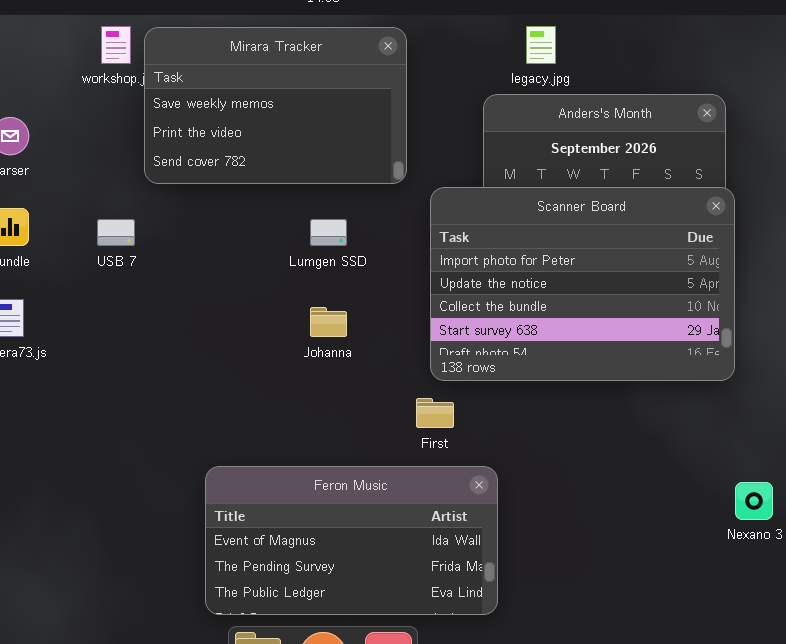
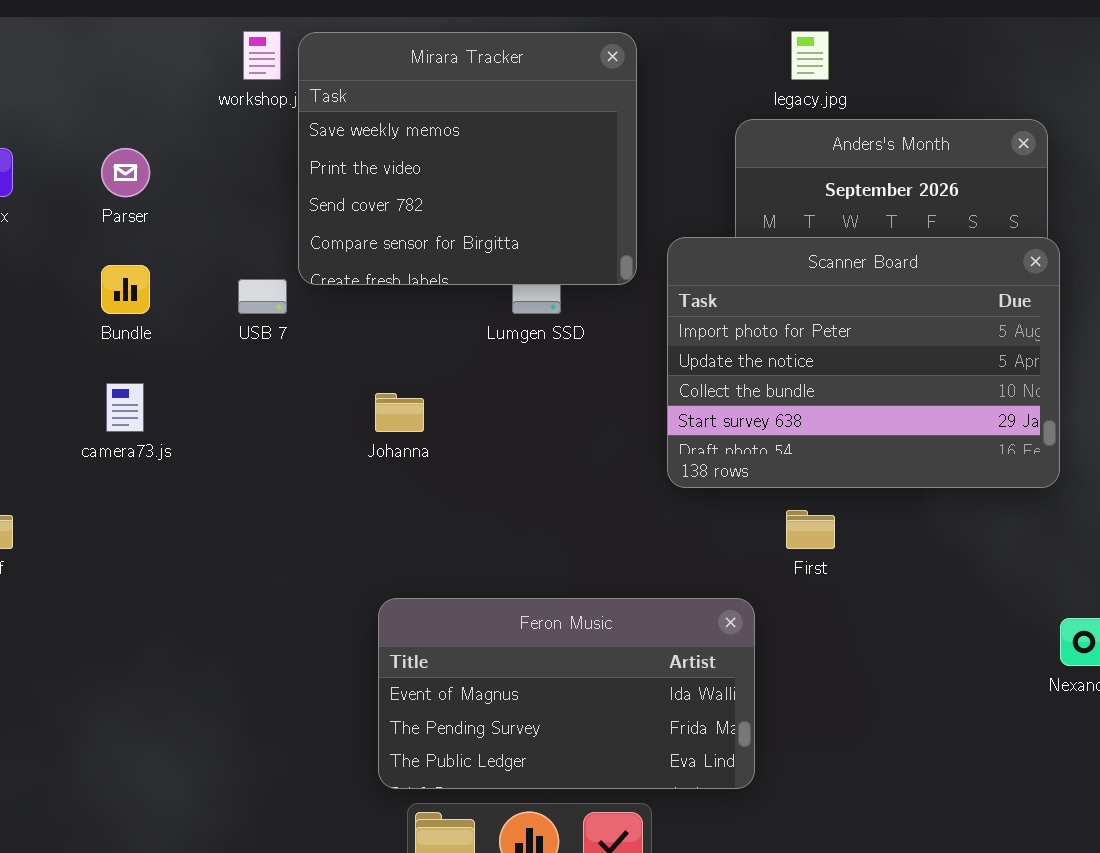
Mirara Tracker: [144,27,407,184] -> [298,32,637,285], resized
Johanna: [310,307,347,337] -> [375,393,424,432], moved
First: [416,398,454,428] -> [786,510,835,549], moved

